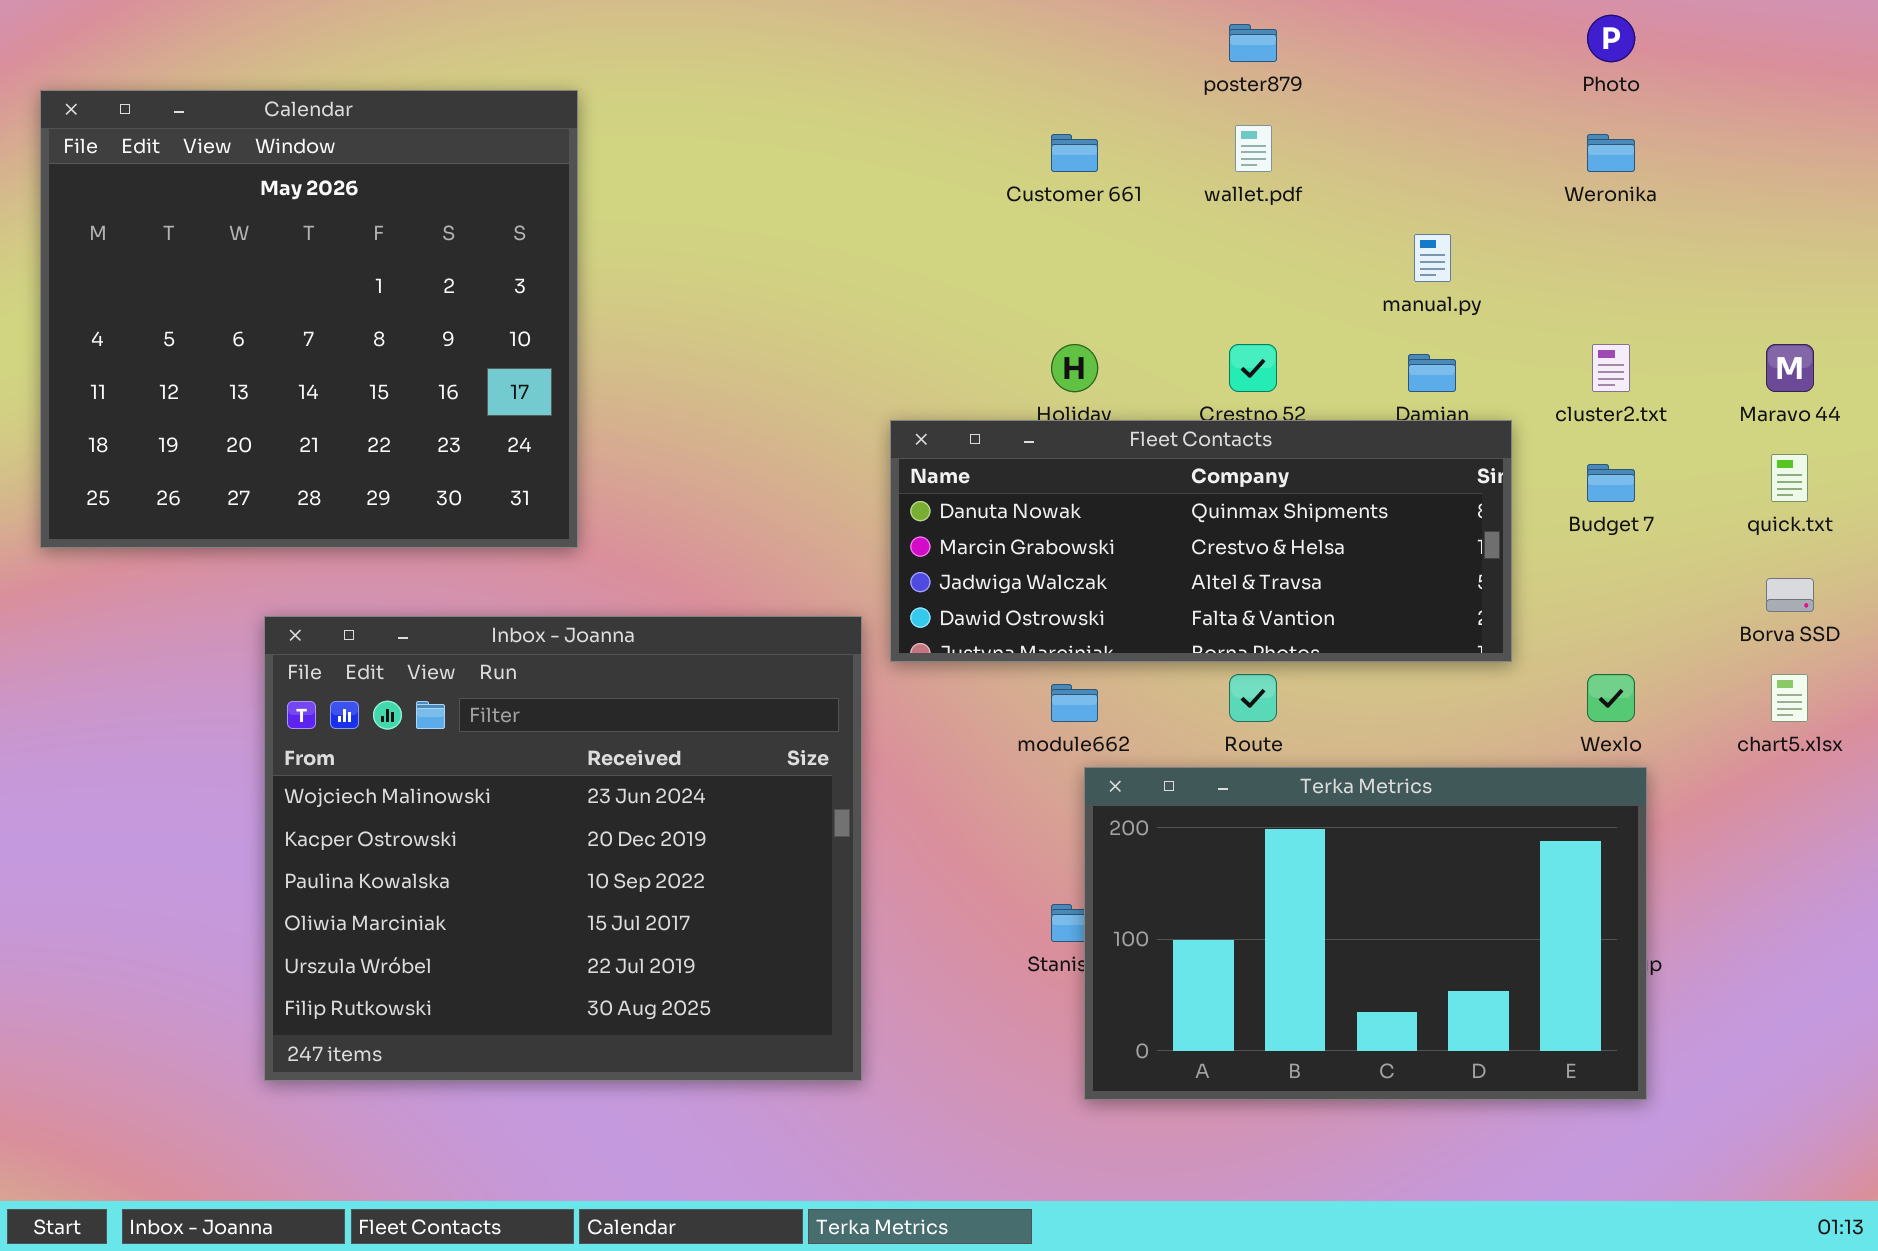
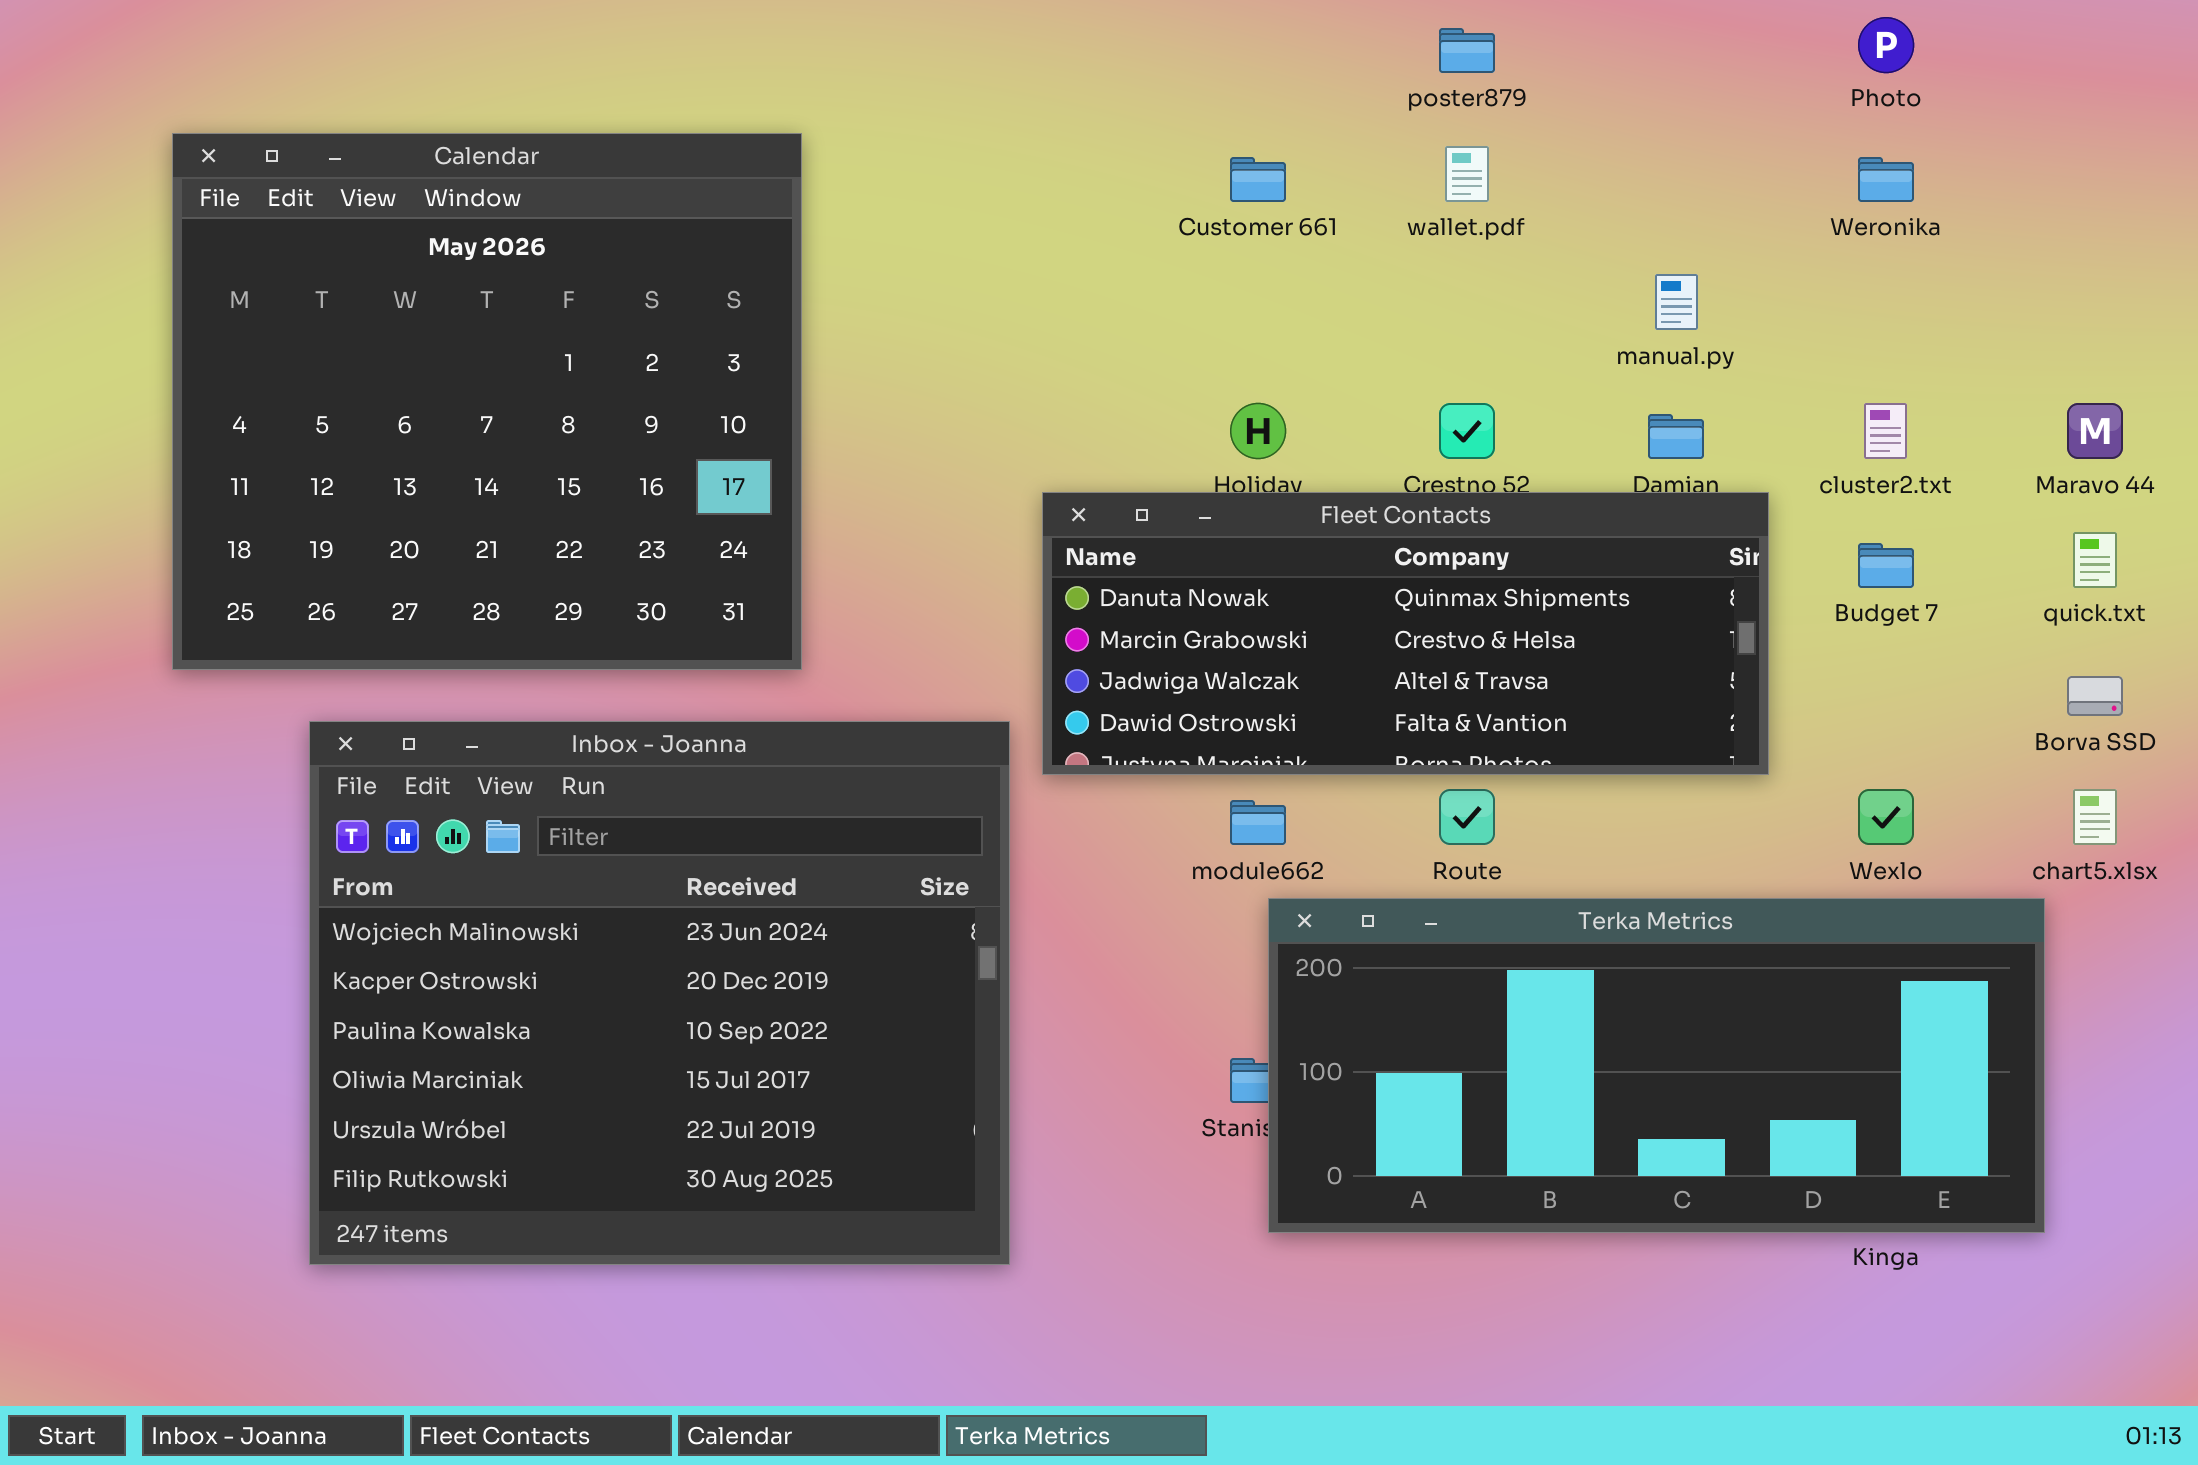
Calendar: [40,90,578,548] -> [172,133,802,670], moved
Terka Metrics: [1084,767,1647,1100] -> [1268,898,2045,1233], resized

